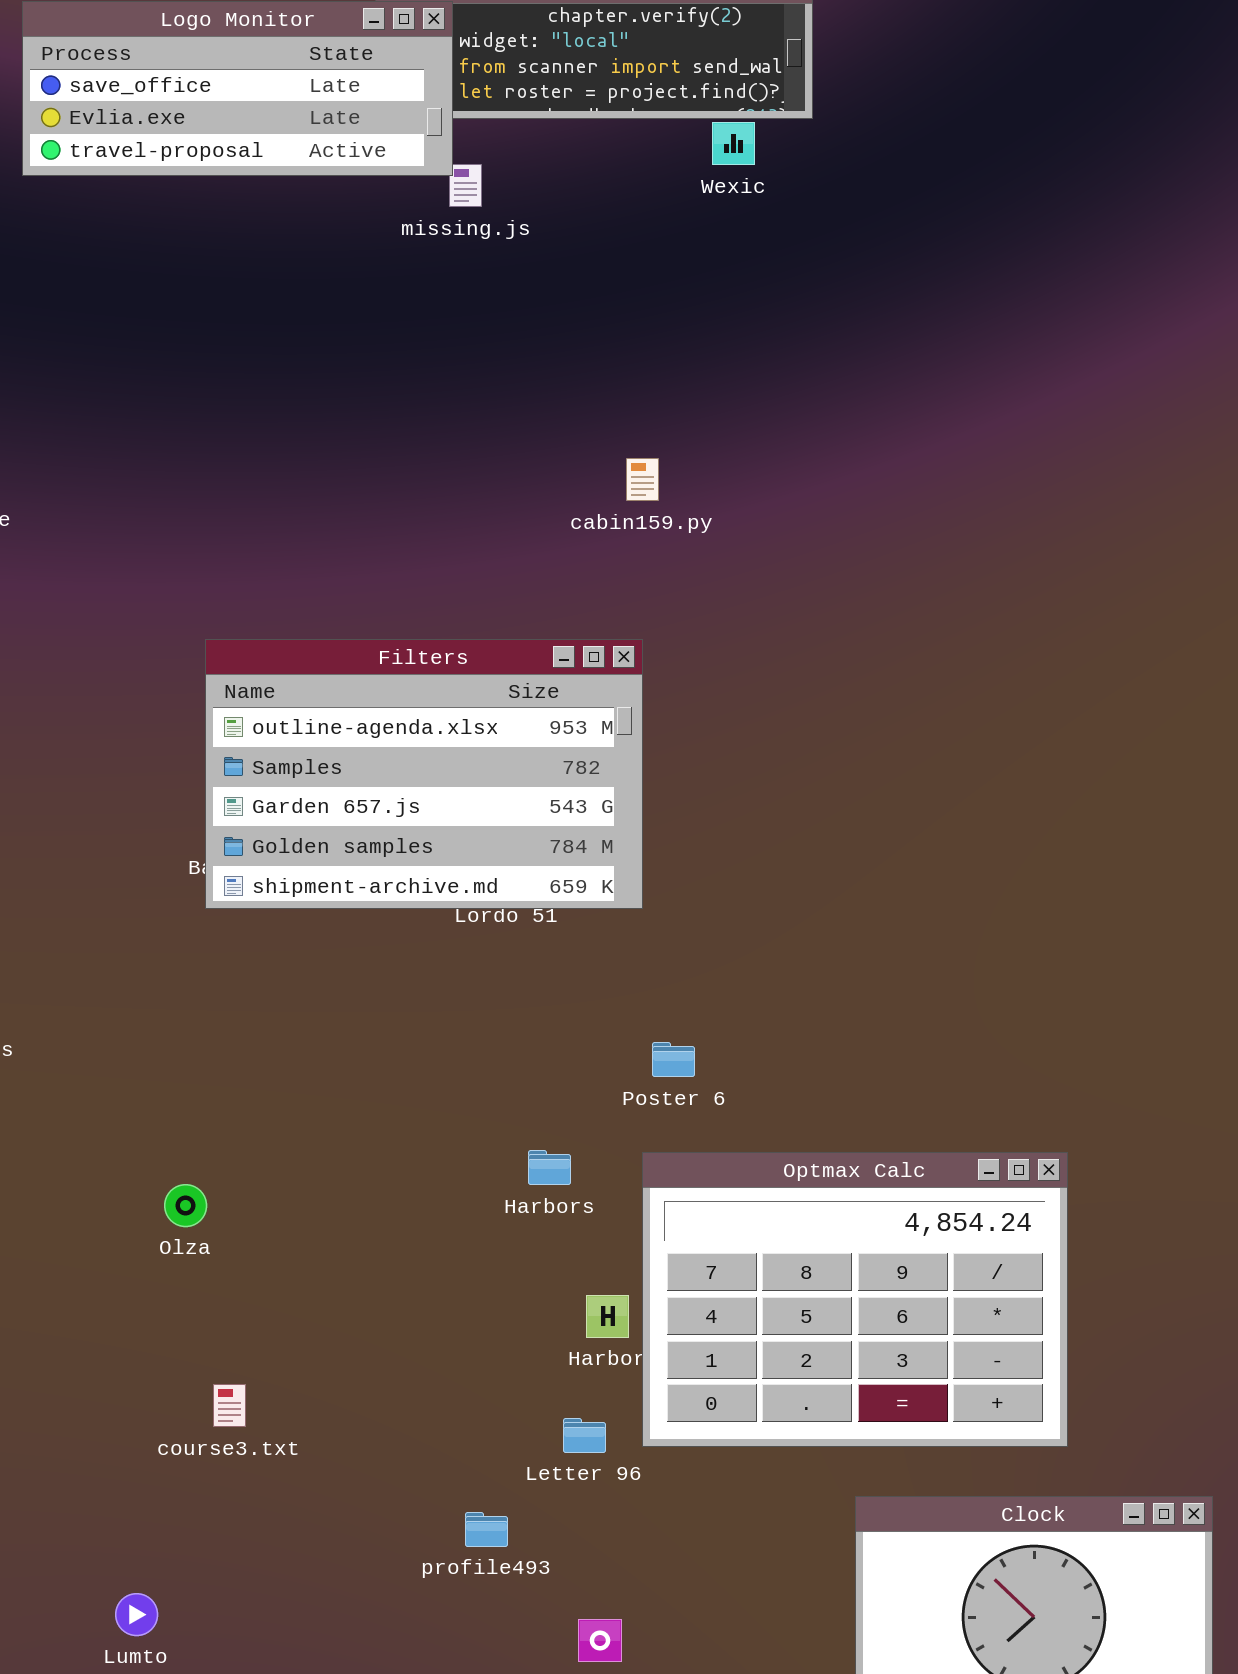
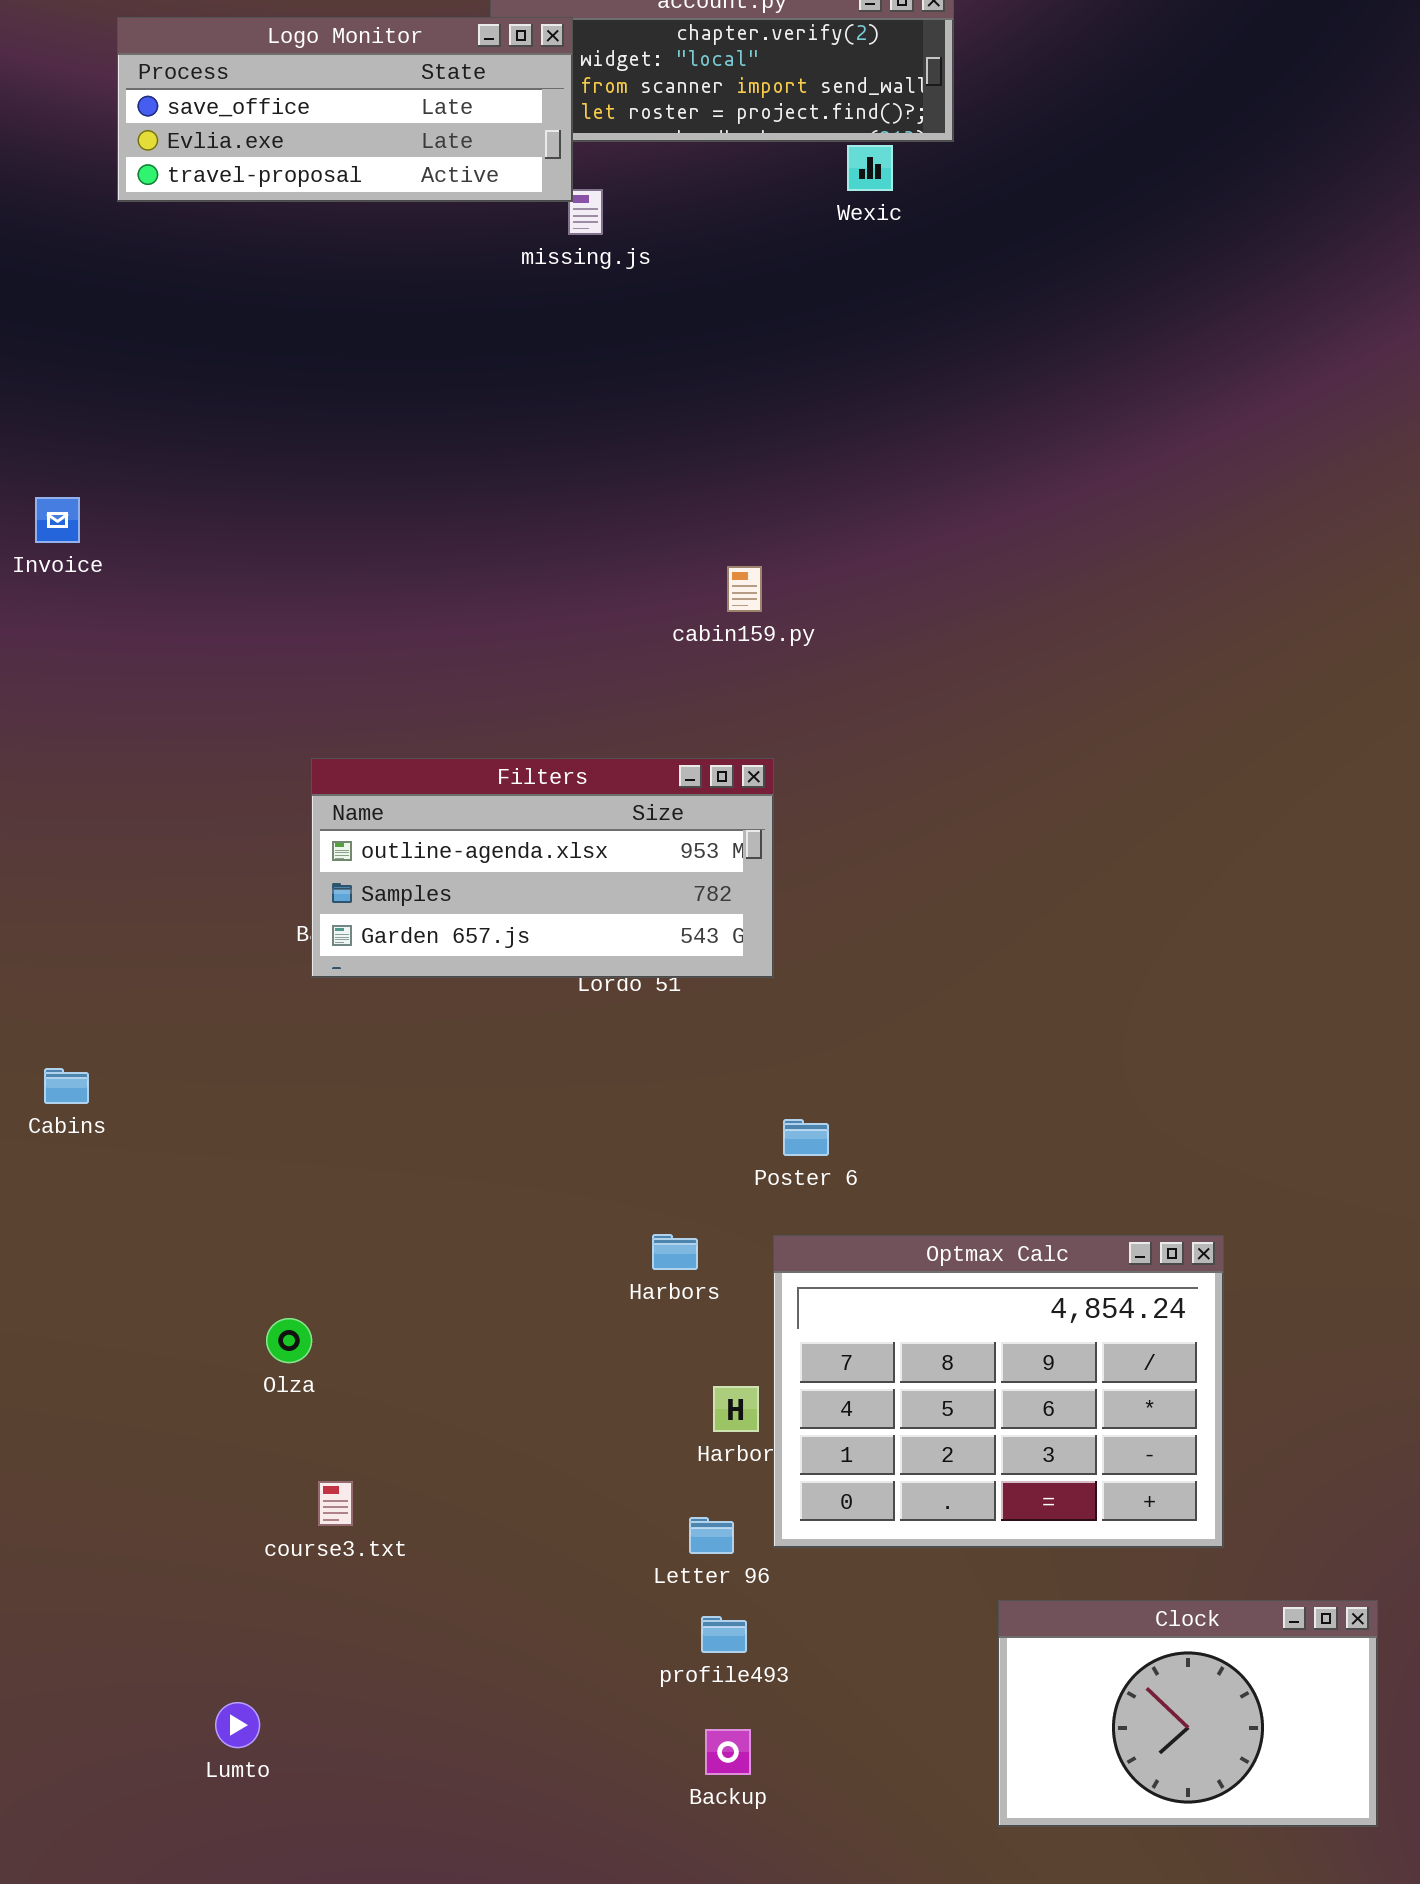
cabin159.py: [626,458,659,501] -> [727,566,762,612], moved
Filters: [205,639,643,909] -> [311,758,774,978], resized
Olza: [164,1184,207,1227] -> [266,1318,312,1363], moved
profile493: [465,1512,508,1547] -> [701,1616,747,1653], moved

